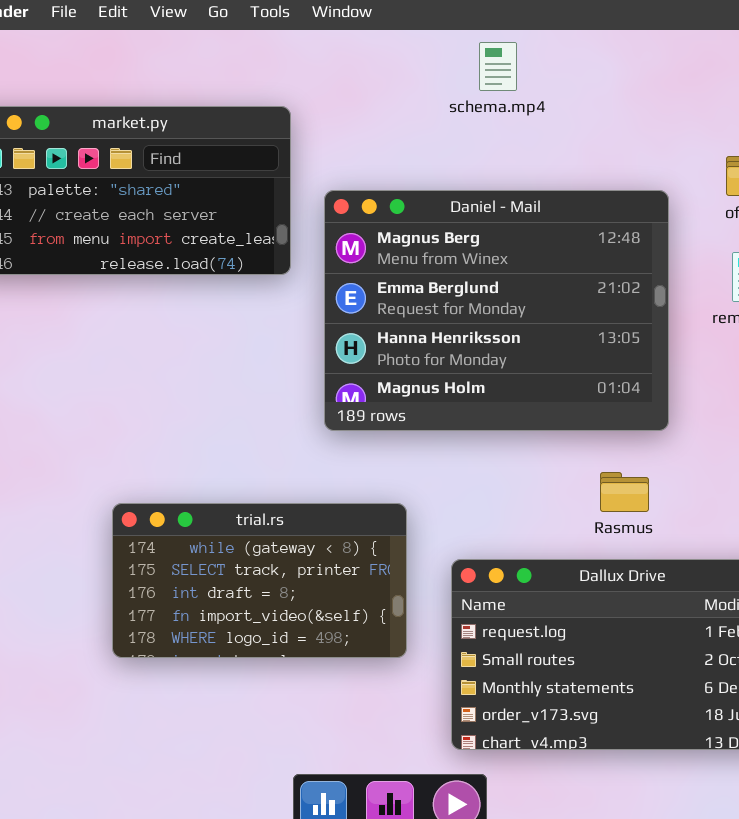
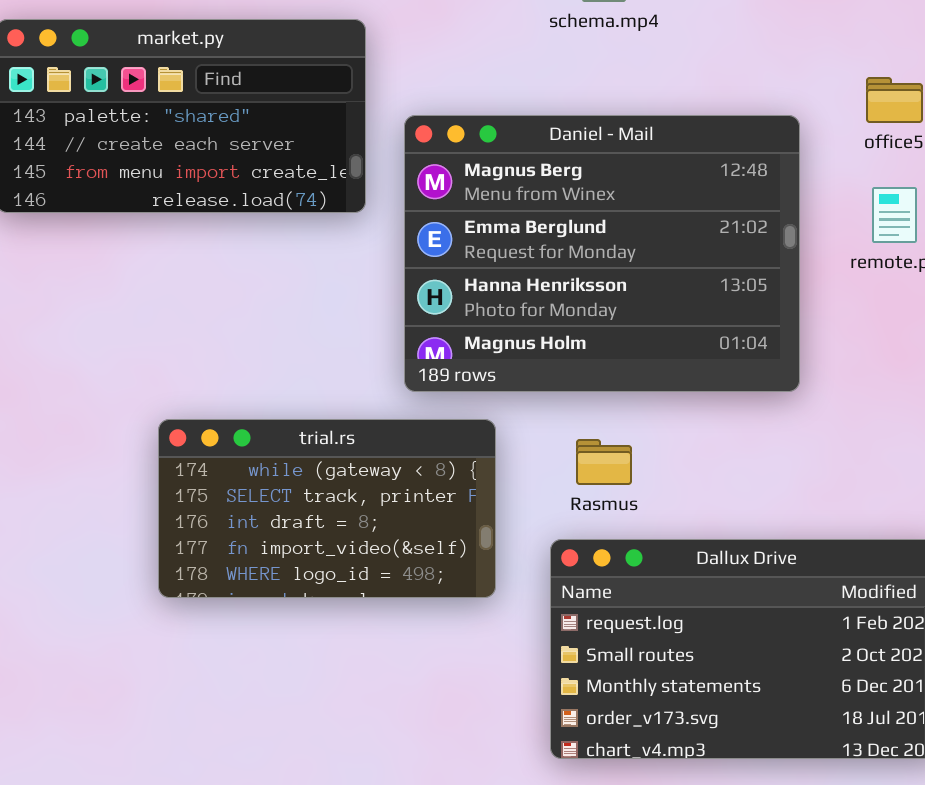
Rasmus: [600,472,649,512] -> [576,439,632,485], moved
trial.rs: [112,503,407,658] -> [158,419,496,598], moved

